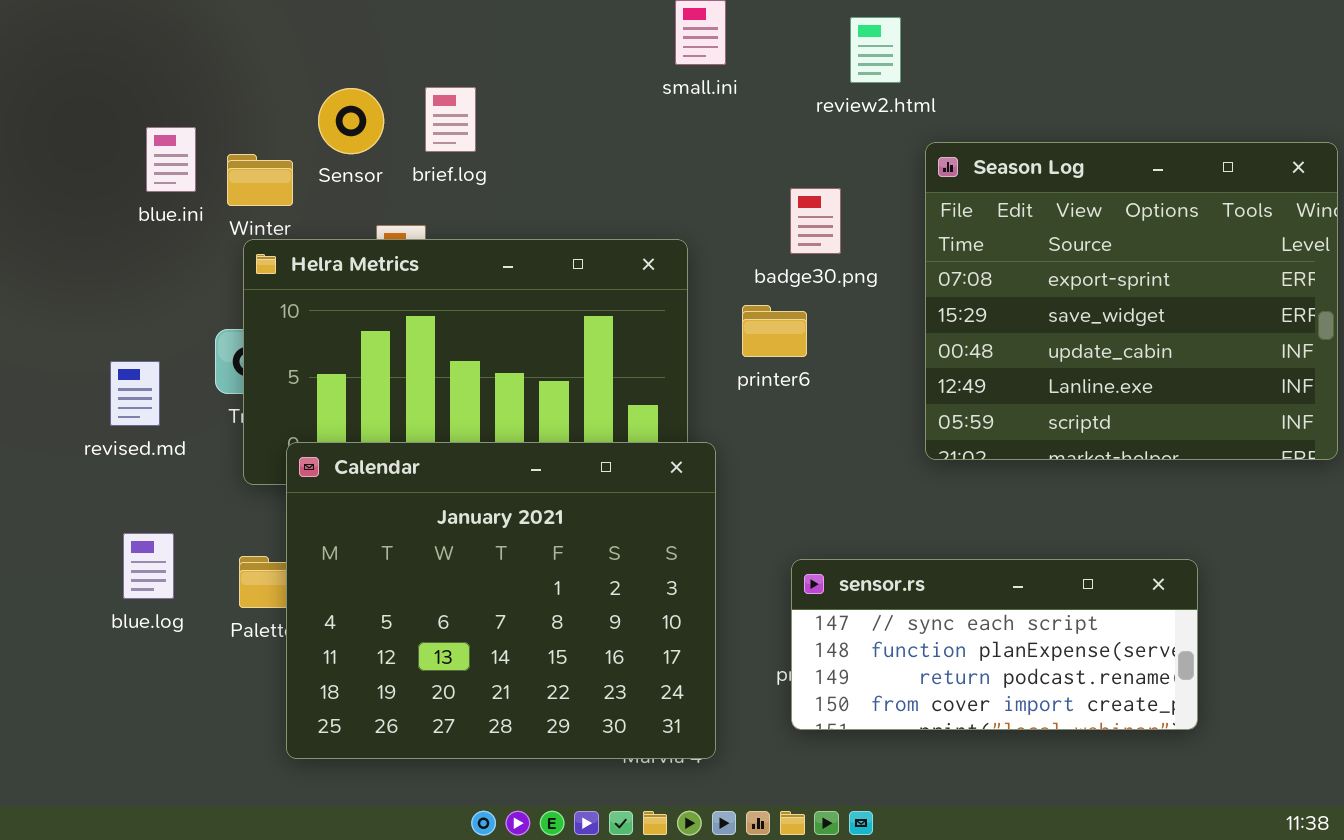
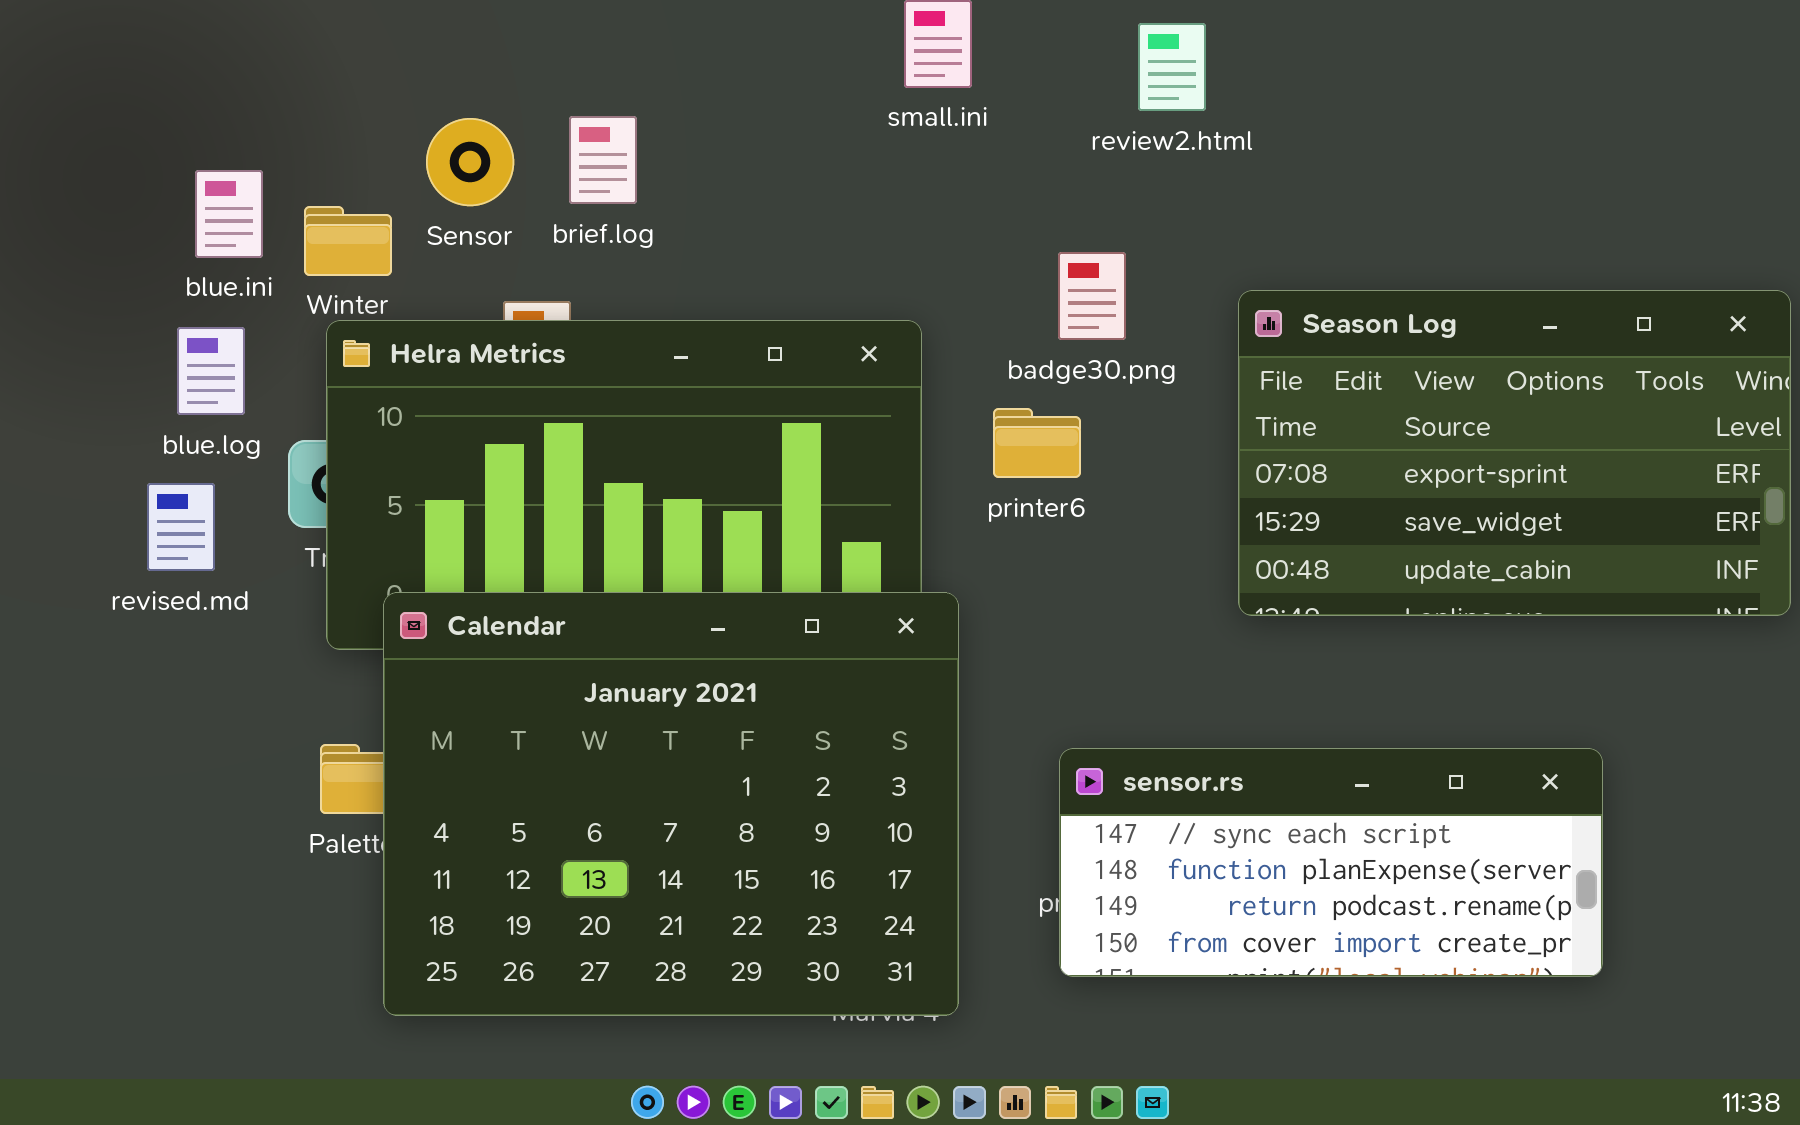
Season Log: [925,142,1338,460] -> [1238,290,1791,616], resized
blue.log: [123,533,174,599] -> [177,327,245,415], moved

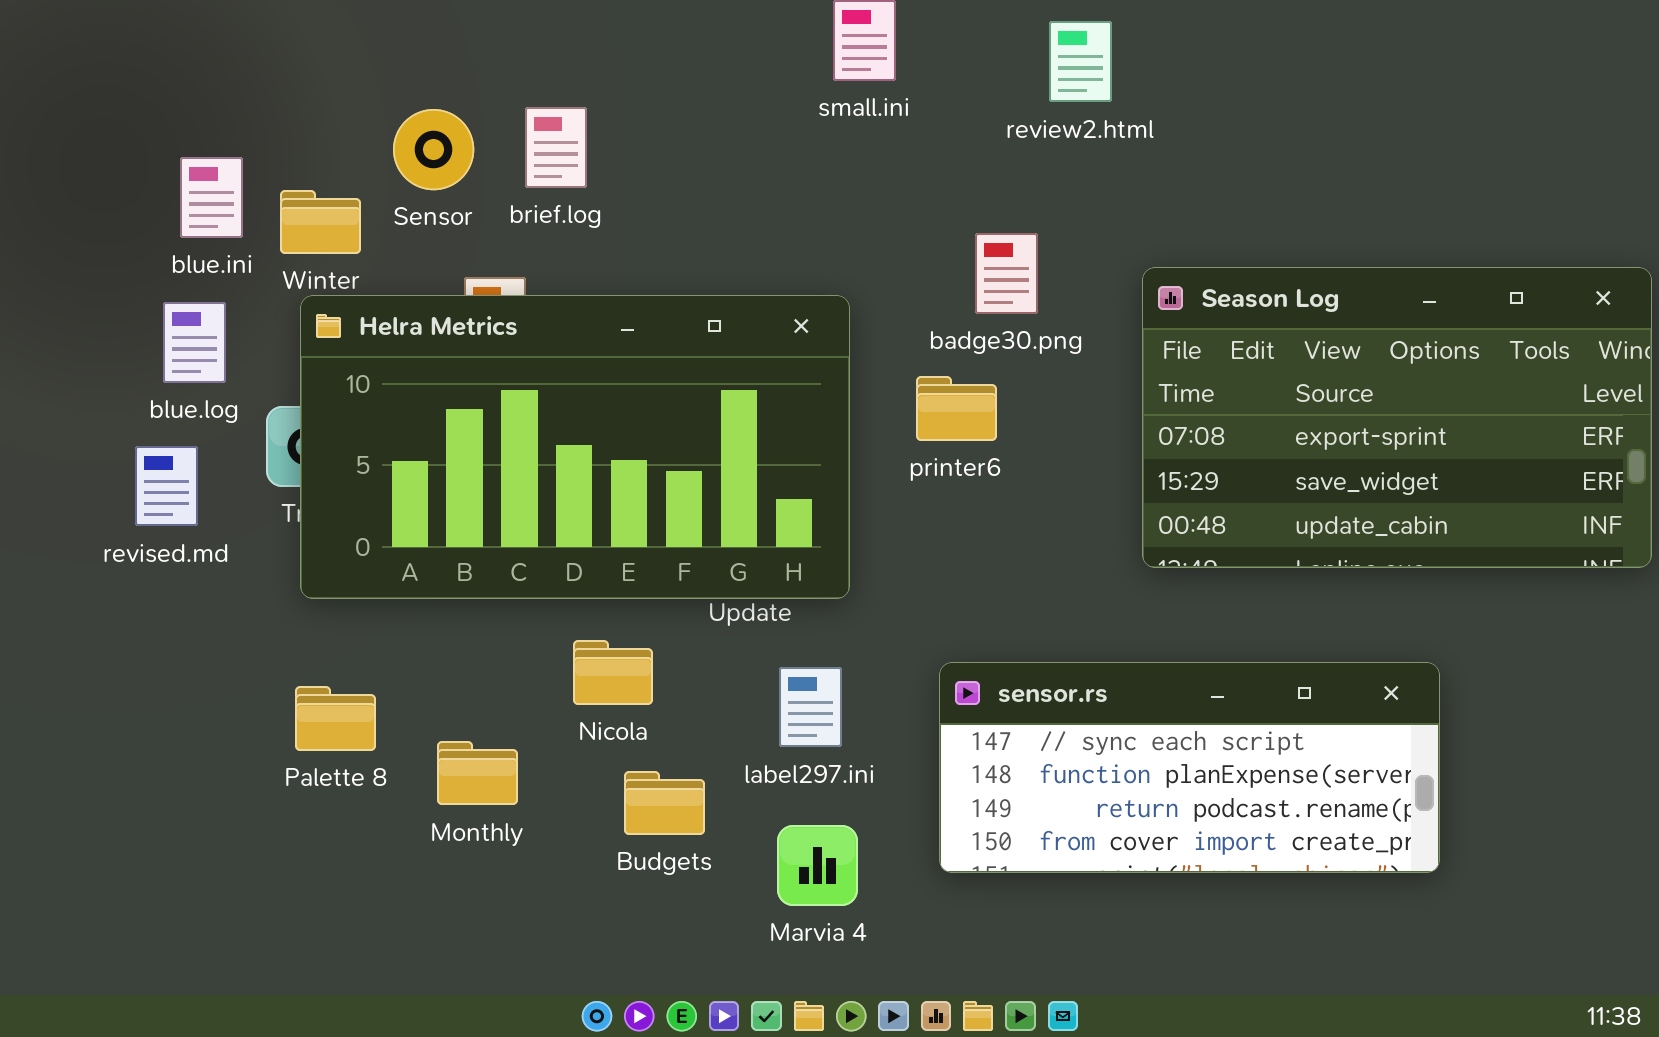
Calendar: [383,592,959,1016] -> none, closed
sensor.rs: [1059,748,1603,977] -> [939,662,1440,873], moved

